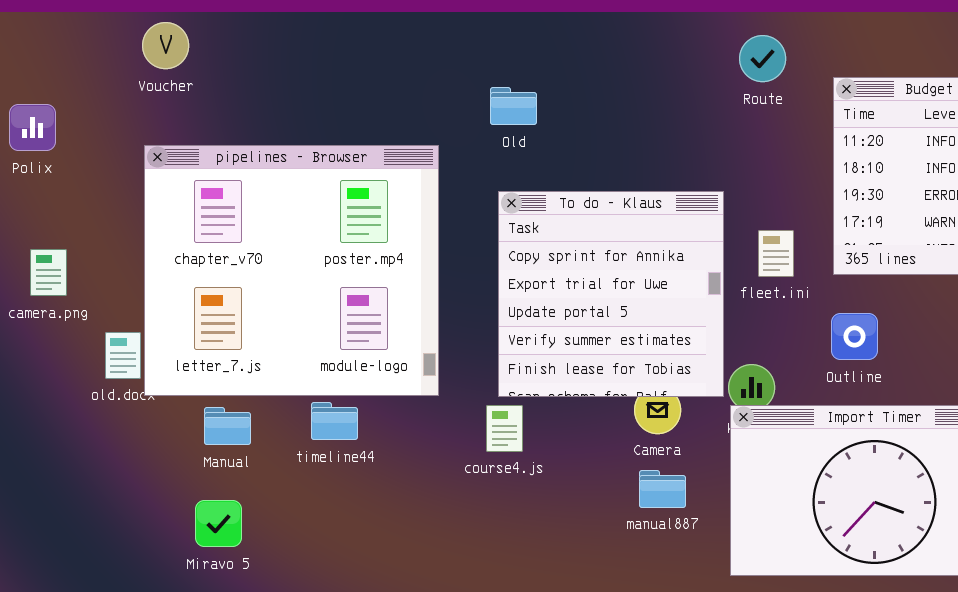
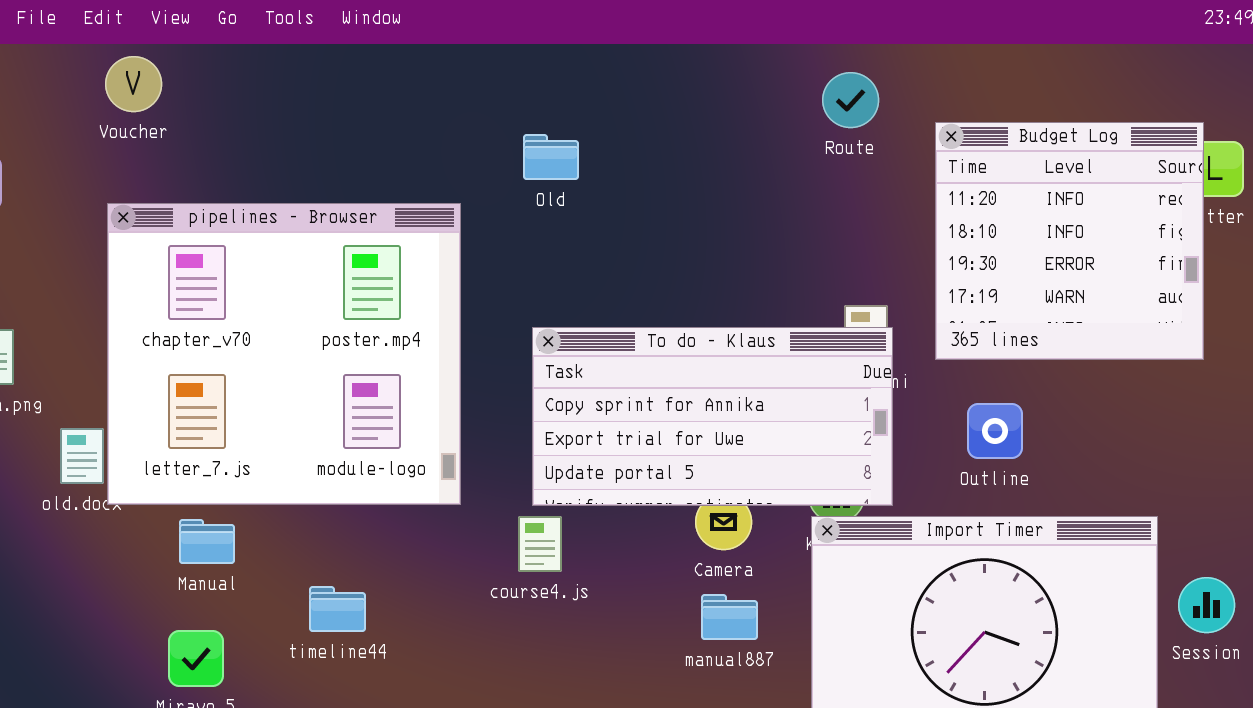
To do - Klaus: [498,191,724,397] -> [532,327,893,506], resized
Outline: [831,313,878,360] -> [967,403,1023,459], moved
timeline44: [311,402,358,440] -> [309,586,366,632], moved

